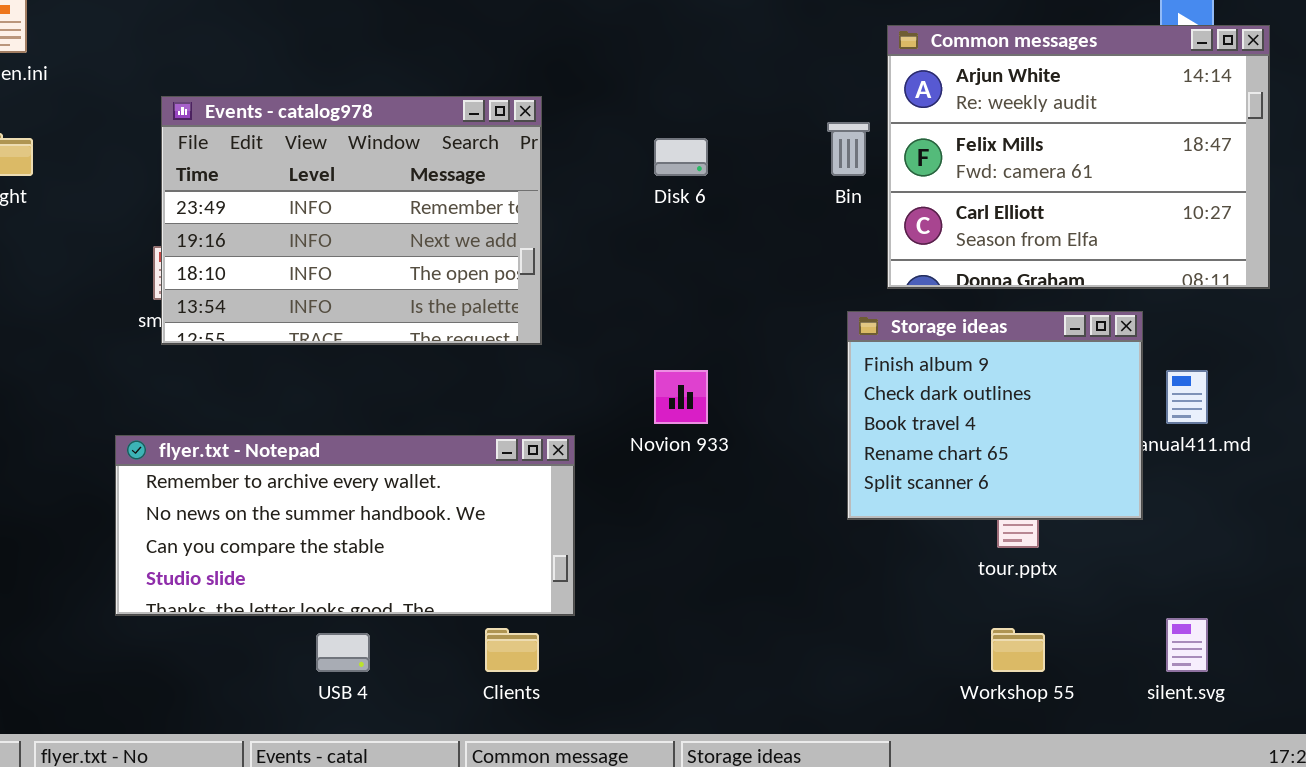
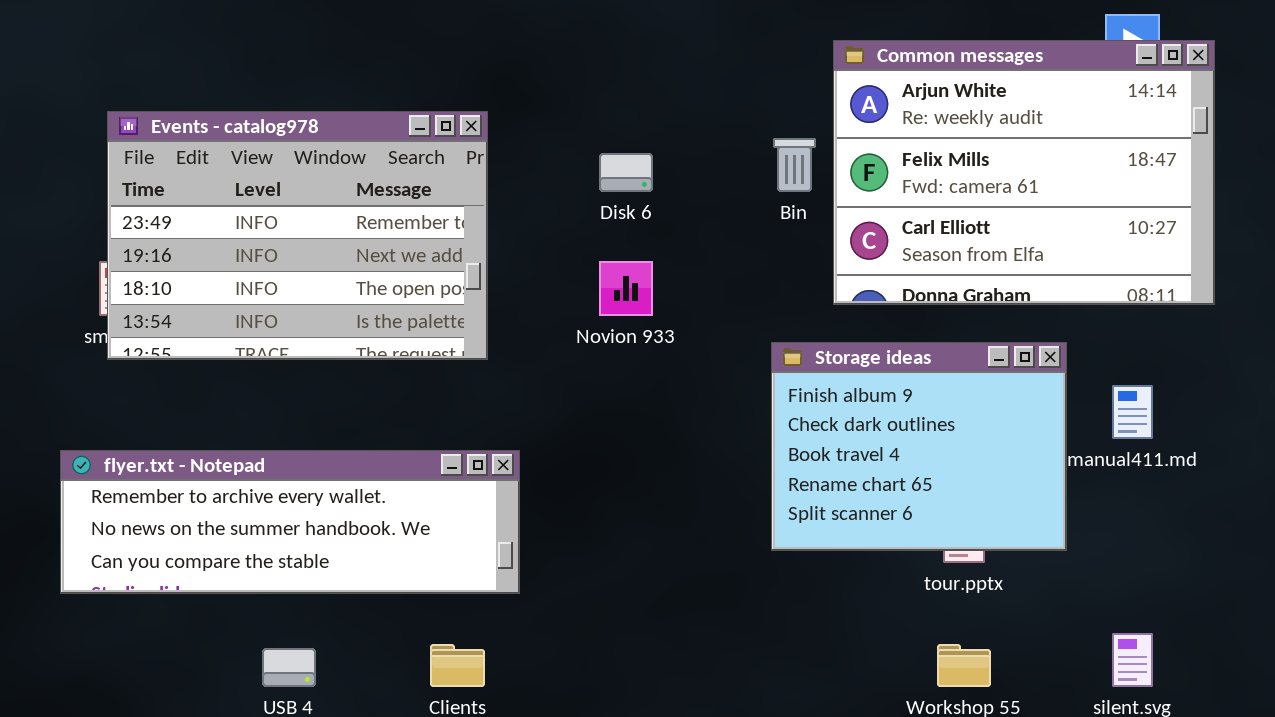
Storage ideas: [847,311,1143,520] -> [771,342,1067,551], moved
Novion 933: [654,370,708,424] -> [599,261,653,316], moved
flyer.txt - Notepad: [115,435,575,616] -> [60,450,520,594], resized

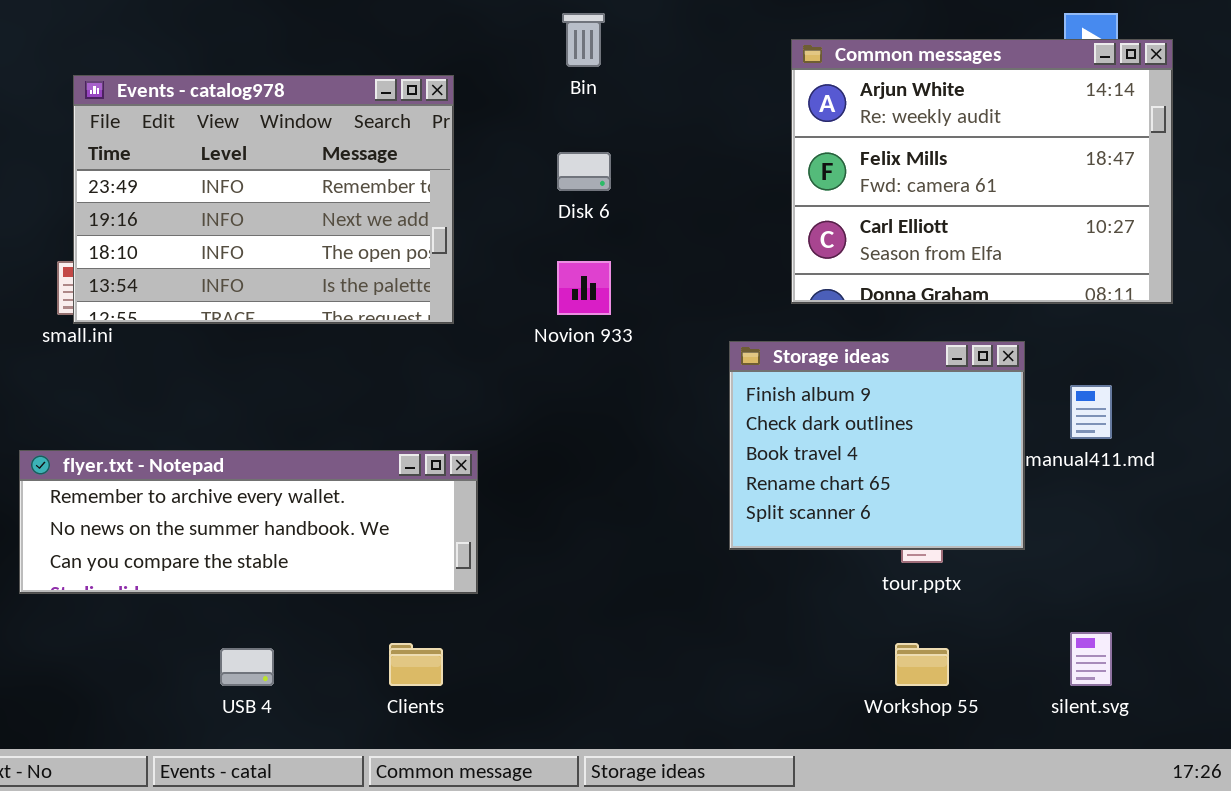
Events - catalog978: [107,111,488,360] -> [73,75,454,324], moved
Bin: [773,138,816,192] -> [562,13,605,67], moved

